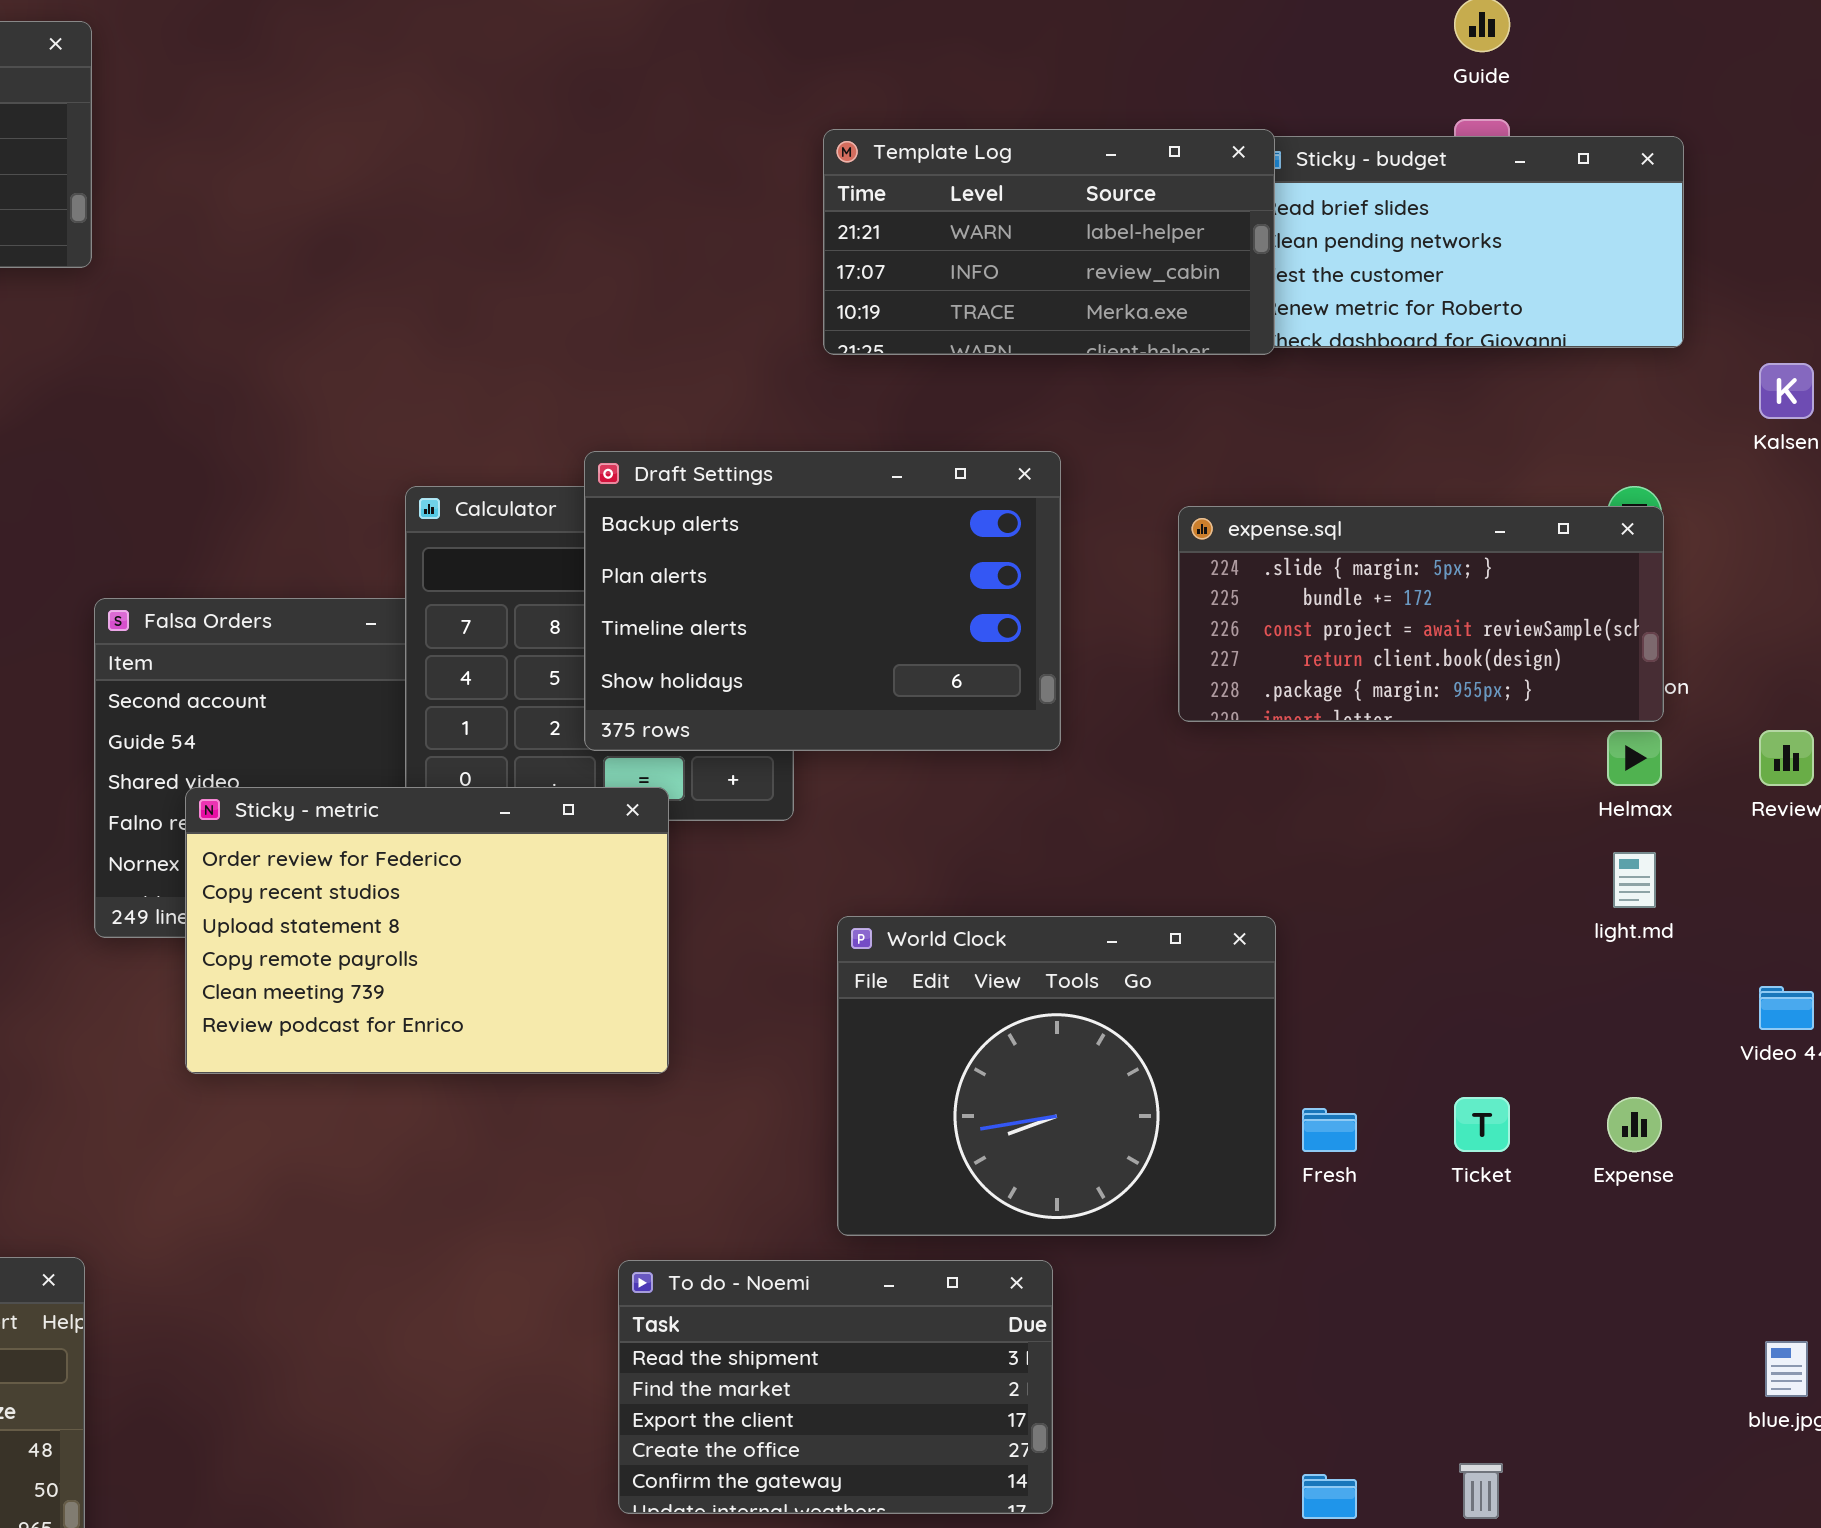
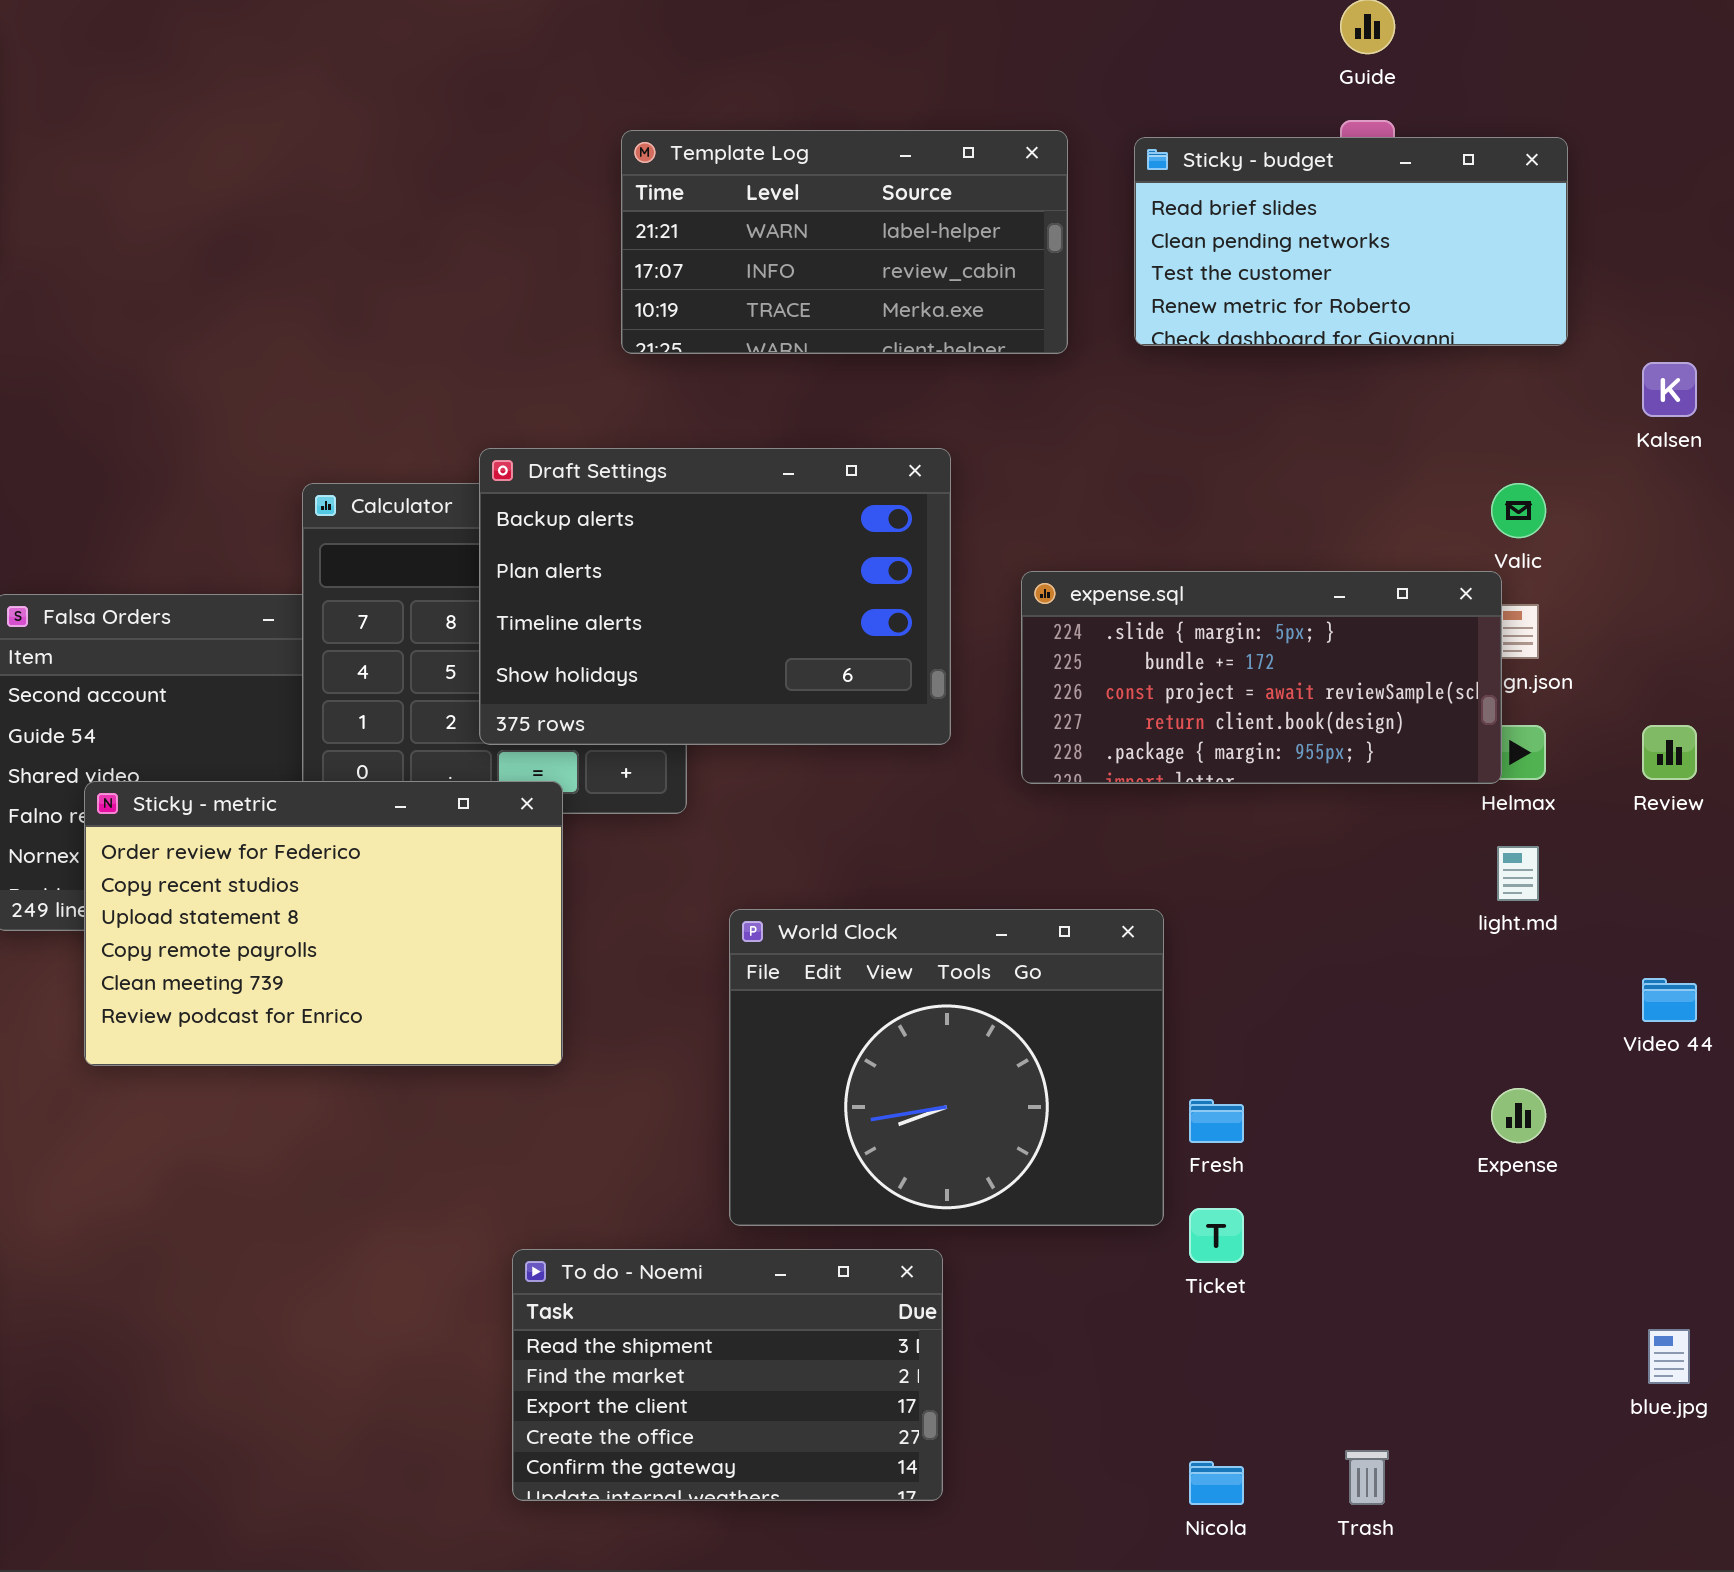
Template Log: [823,129,1275,355] -> [621,130,1068,354], moved
expense.sql: [1178,506,1664,722] -> [1021,571,1502,784], moved
Ticket: [1454,1097,1510,1152] -> [1189,1208,1244,1263], moved

